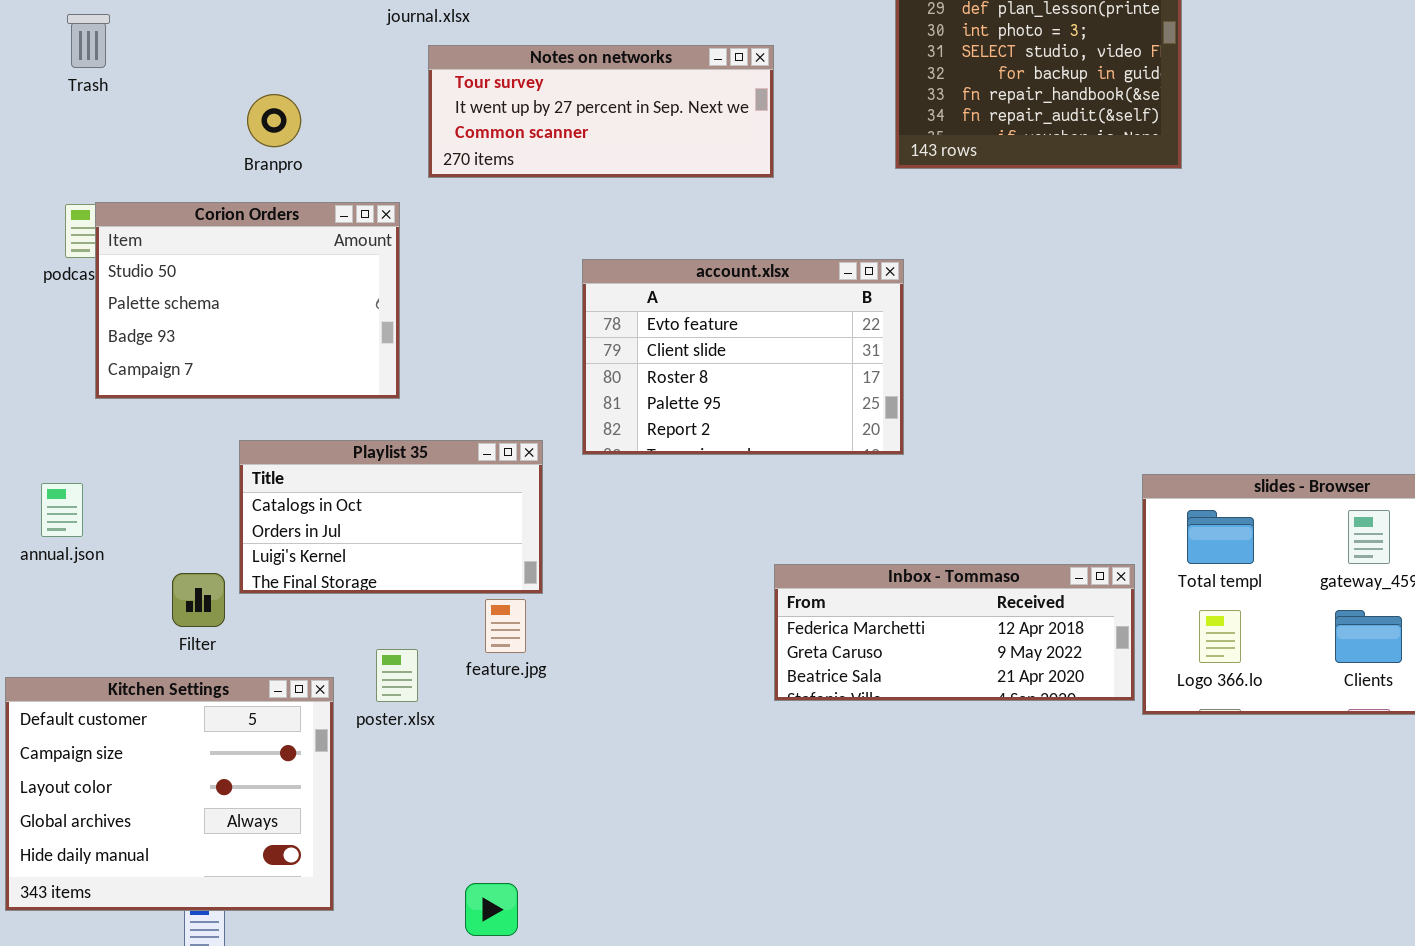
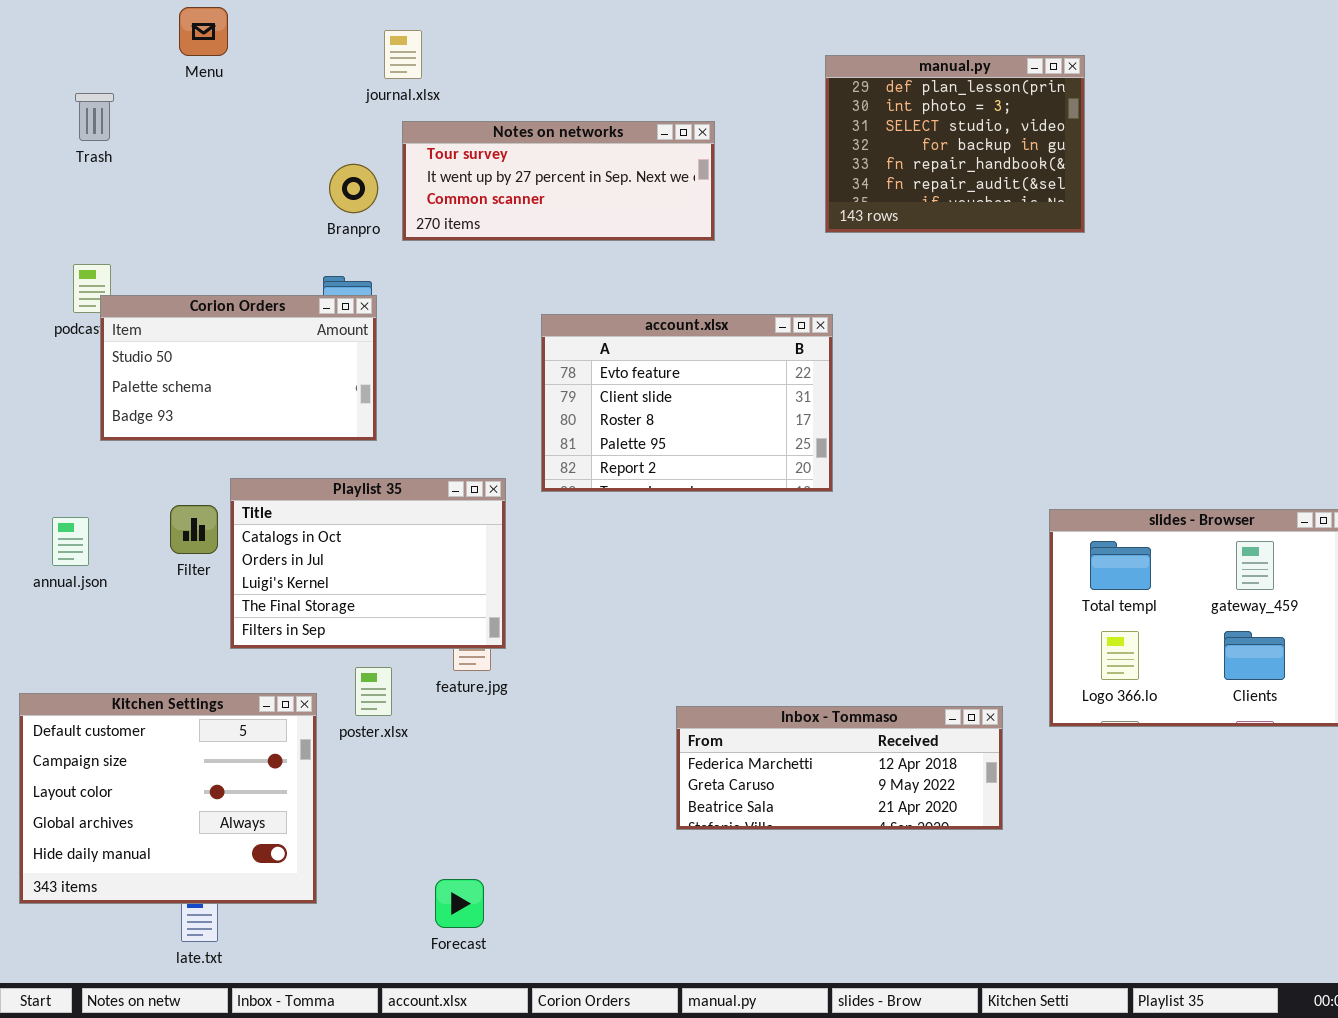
Branpro: [247,94,301,147] -> [329,164,378,213], moved
Corion Orders: [95,202,400,399] -> [100,295,377,441], resized
Playlist 35: [239,440,543,594] -> [230,478,506,649], resized
Inbox - Tommaso: [774,564,1135,701] -> [676,706,1003,830], moved
Filter: [172,573,225,627] -> [170,505,218,554], moved

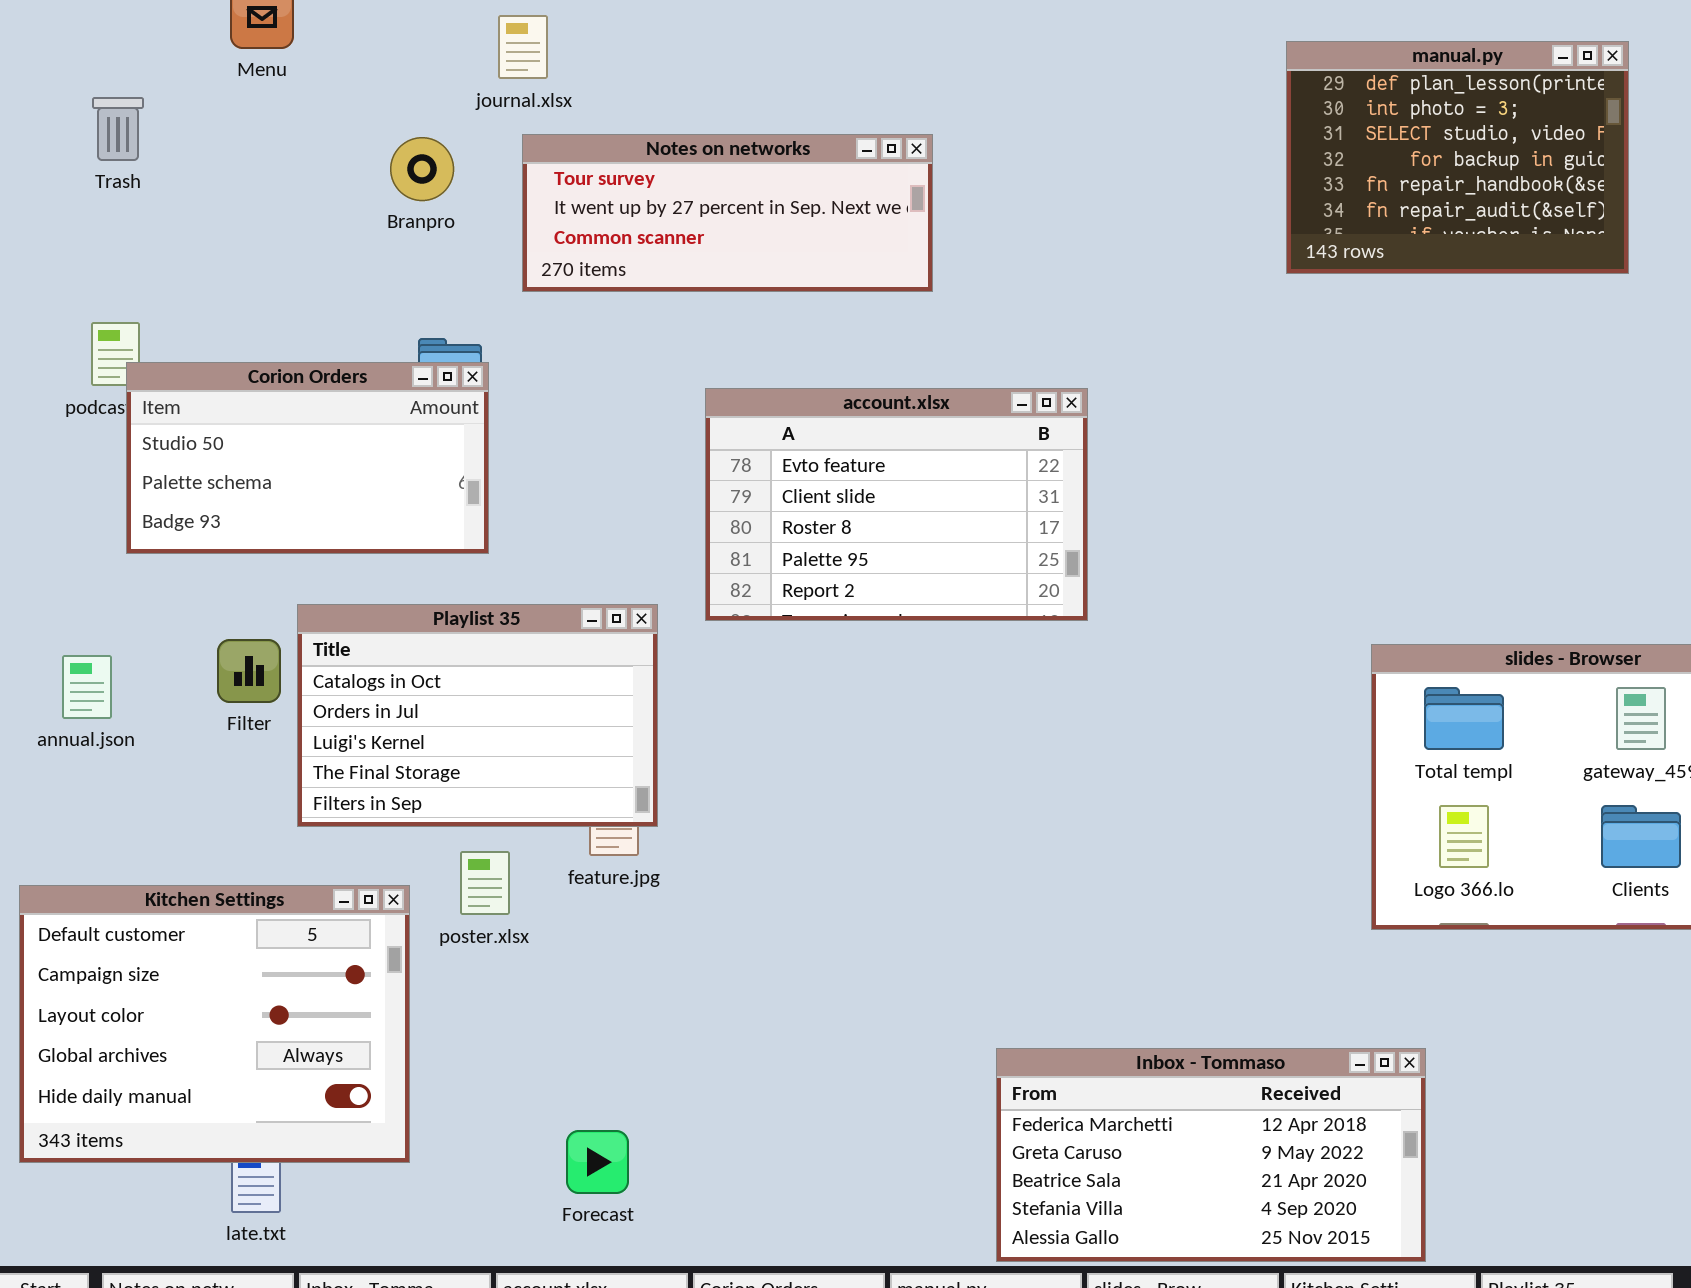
manual.py: [825,55,1085,233] -> [1286,41,1629,274], moved
Branpro: [329,164,378,213] -> [390,137,454,201], moved
Inbox - Tommaso: [676,706,1003,830] -> [996,1048,1426,1262], moved, resized

